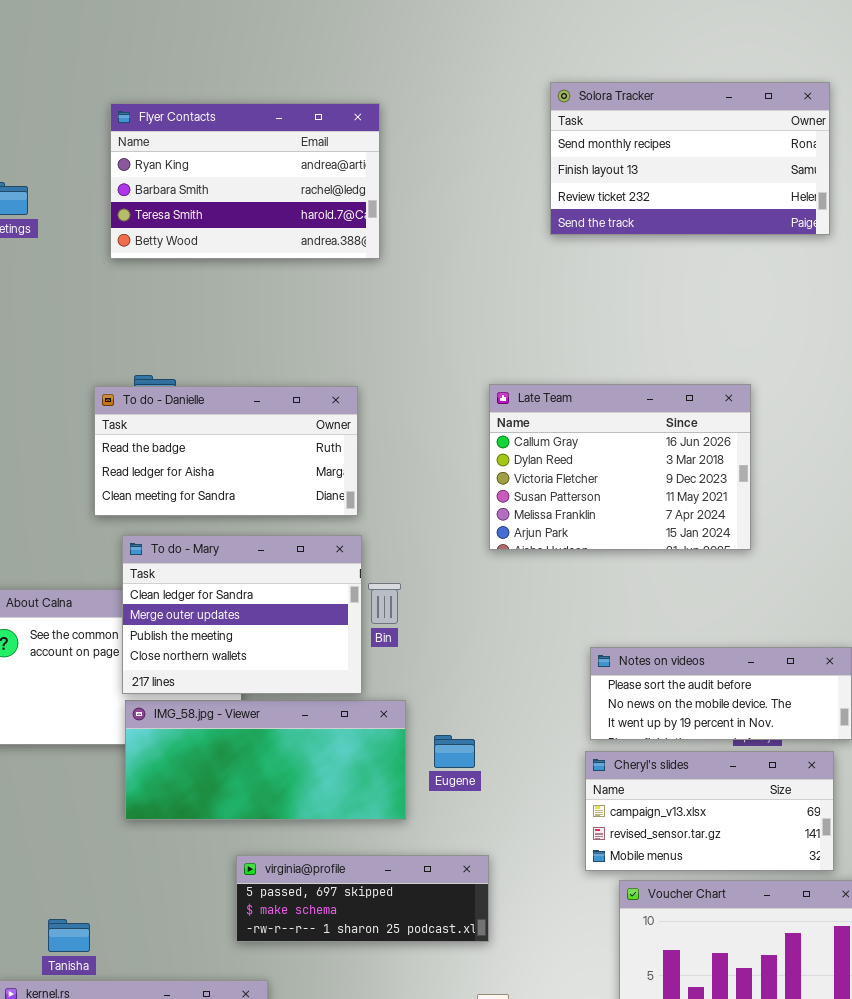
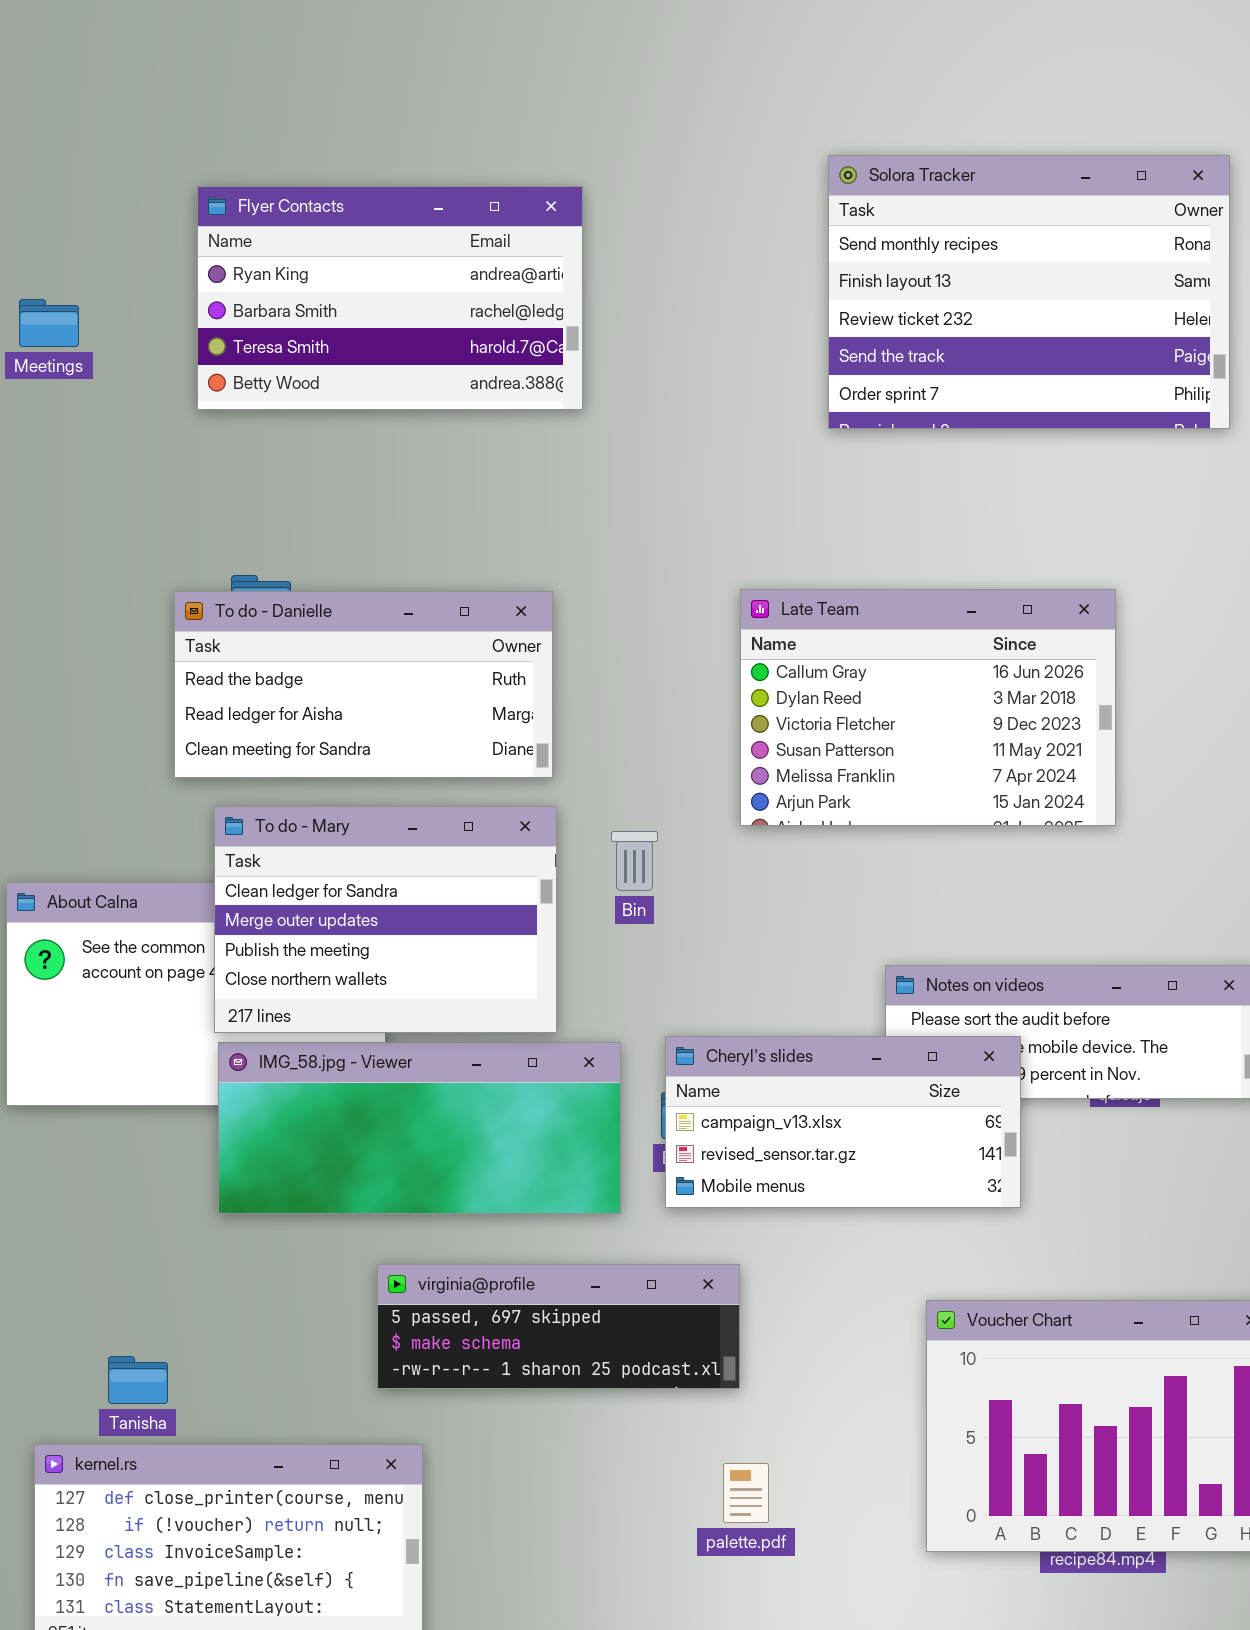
Solora Tracker: [550,82,830,235] -> [828,155,1230,429], resized
Bin: [368,583,401,624] -> [611,831,658,891], moved
Cheryl's slides: [585,751,834,871] -> [665,1036,1021,1208], moved

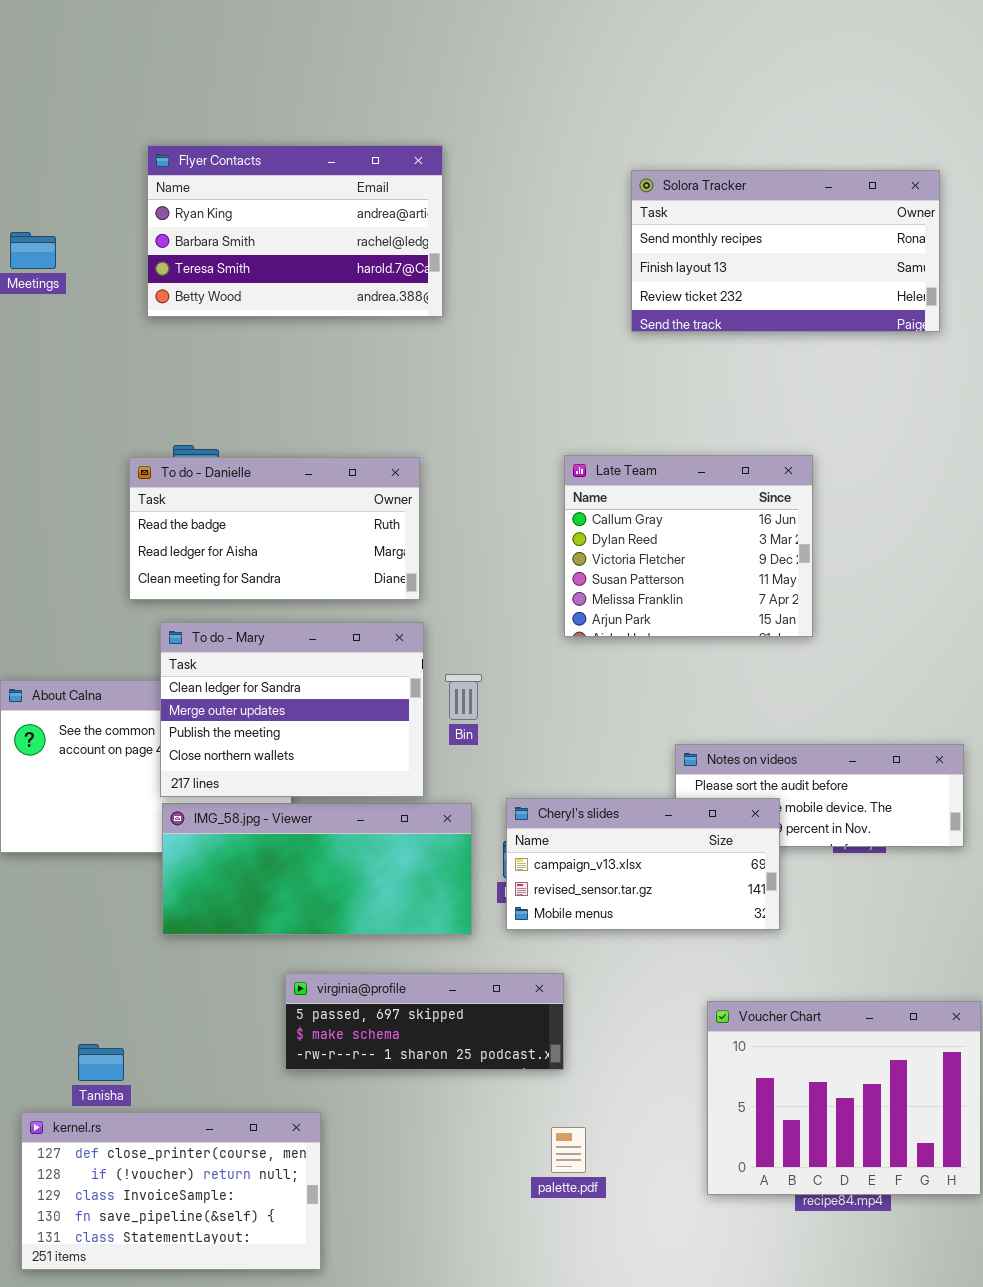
Solora Tracker: [828,155,1230,429] -> [631,170,940,332], resized
Late Team: [740,589,1116,826] -> [564,455,813,637], resized
Bin: [611,831,658,891] -> [445,674,482,720], moved

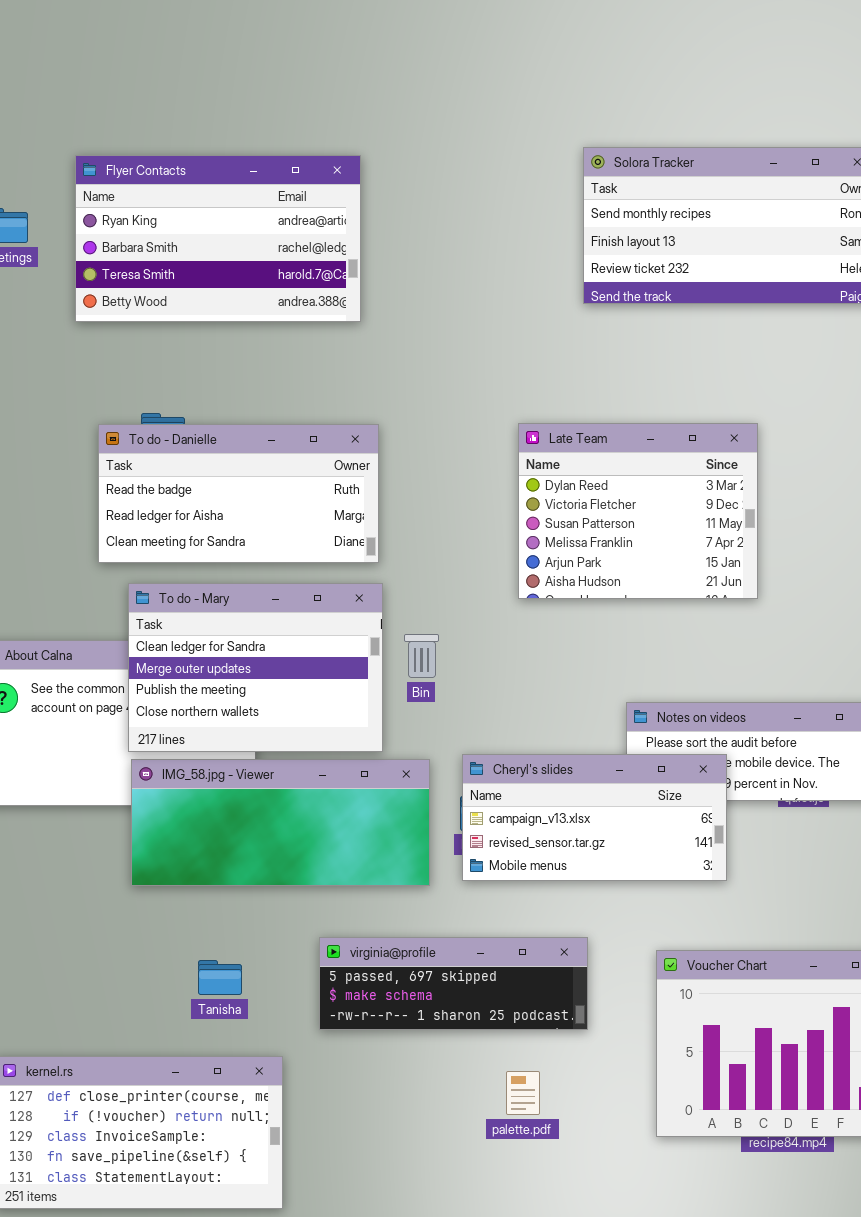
Flyer Contacts: [147,145,443,317] -> [75,155,361,322], moved
Late Team: [564,455,813,637] -> [518,423,758,599], scrolled down 1 row
virginia@profile: [285,973,564,1070] -> [319,937,588,1030], moved
Tanisha: [78,1044,124,1081] -> [198,960,242,995], moved

